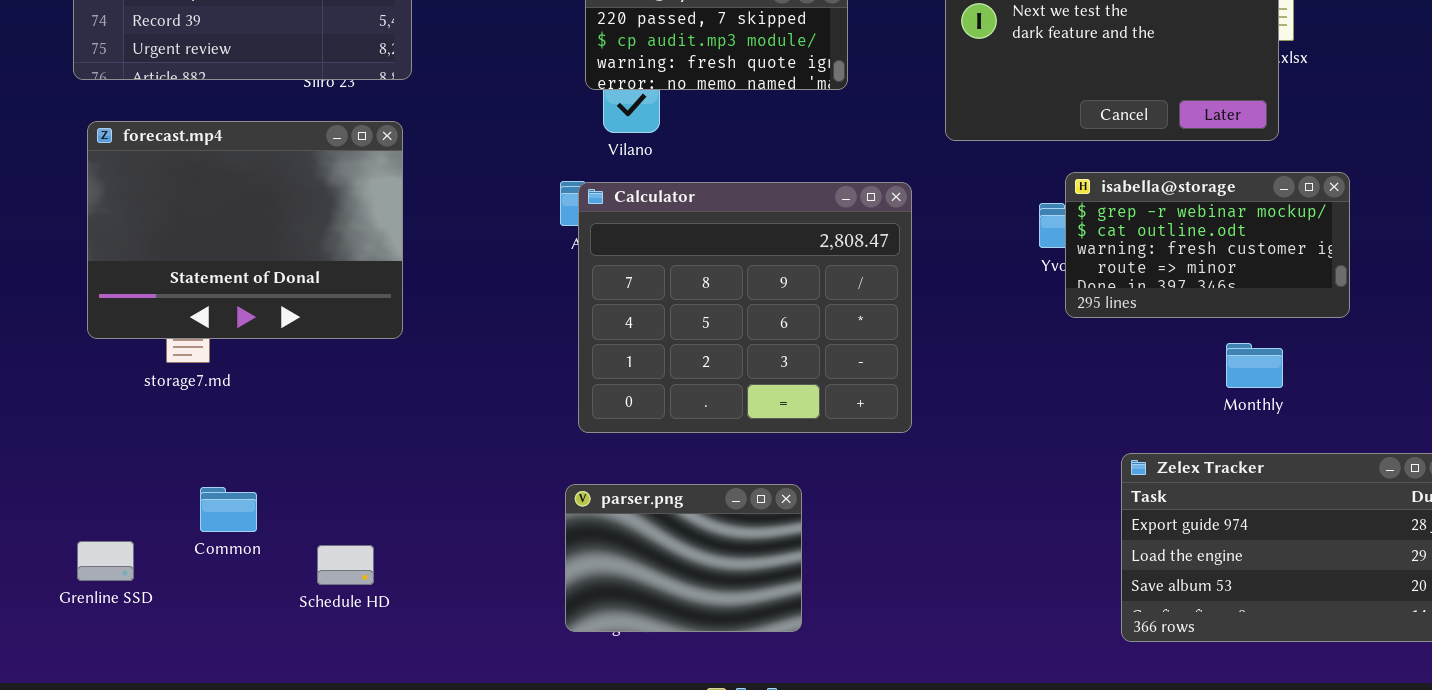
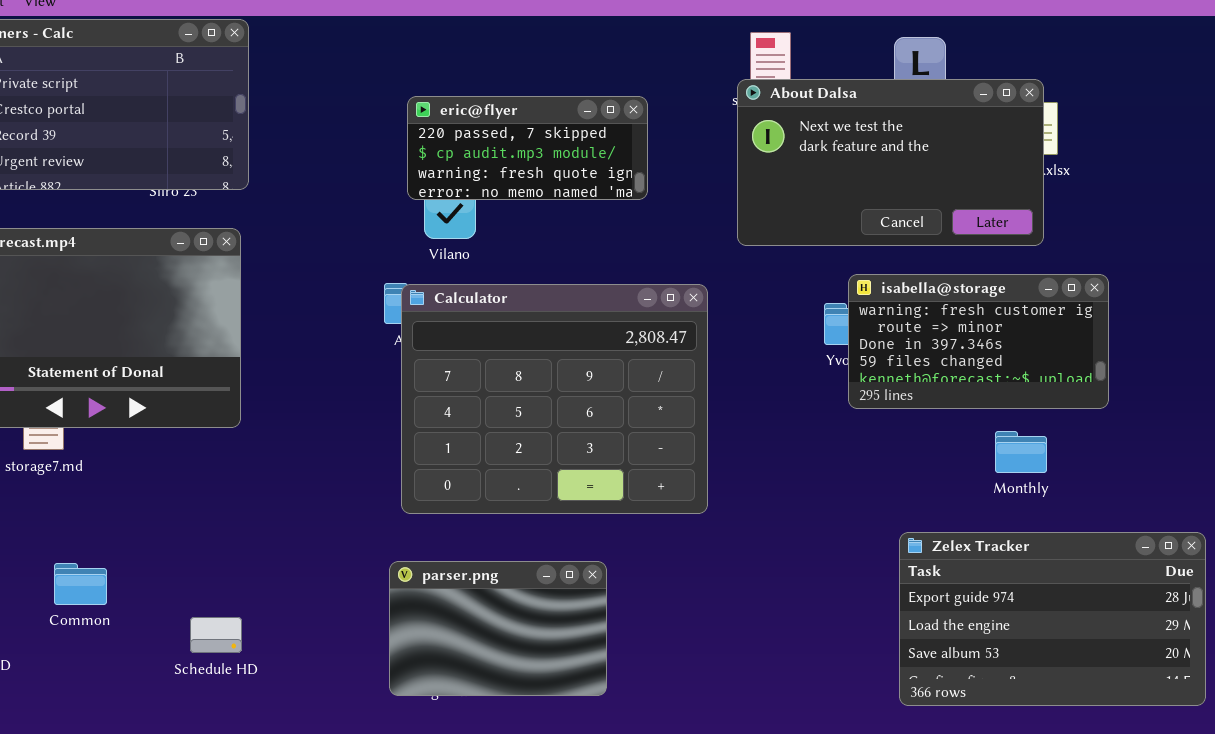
isabella@storage: [1065,172,1350,318] -> [848,274,1109,409], scrolled down 2 rows
Schedule HD: [317,545,374,585] -> [190,617,242,653], moved

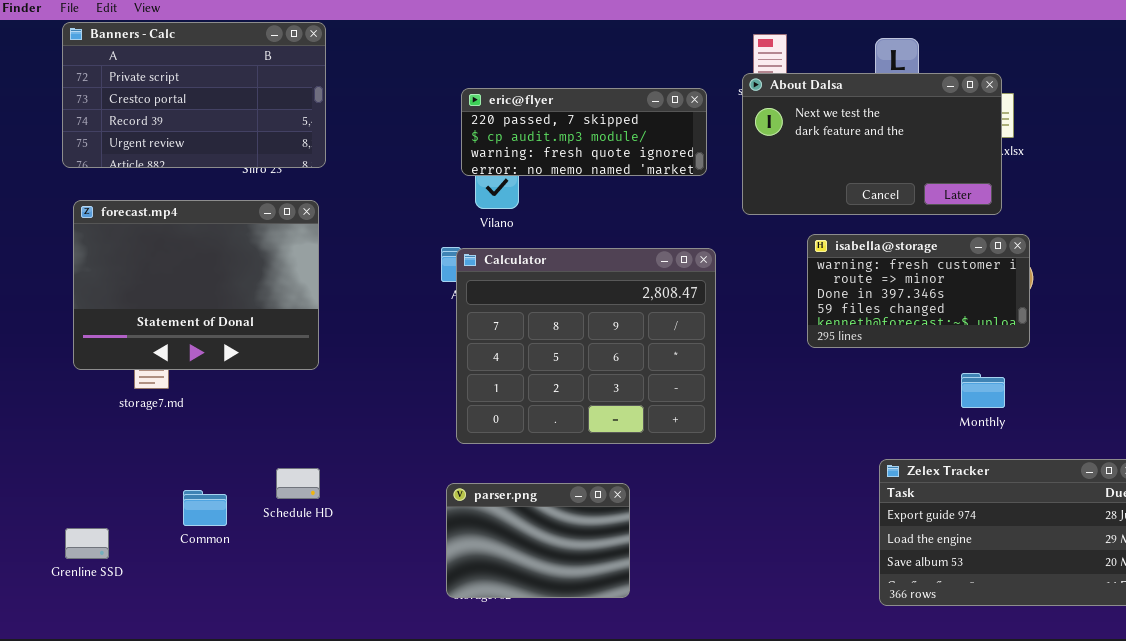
eric@flyer: [407,96,648,200] -> [461,88,707,176], resized
isabella@storage: [848,274,1109,409] -> [807,234,1030,348], moved
Common: [54,563,107,605] -> [183,490,227,526], moved
Schedule HD: [190,617,242,653] -> [276,468,320,499], moved

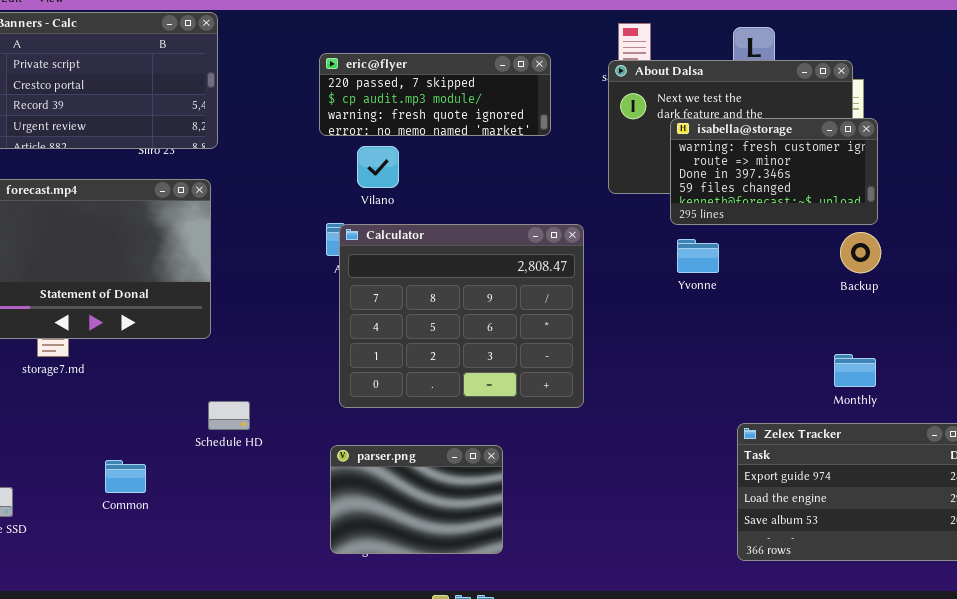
eric@flyer: [461,88,707,176] -> [319,53,551,136], moved
isabella@storage: [807,234,1030,348] -> [670,118,878,225], moved
Monthly: [961,373,1005,408] -> [834,354,876,387], moved
Schedule HD: [276,468,320,499] -> [208,401,250,430], moved
Common: [183,490,227,526] -> [105,460,146,493], moved

